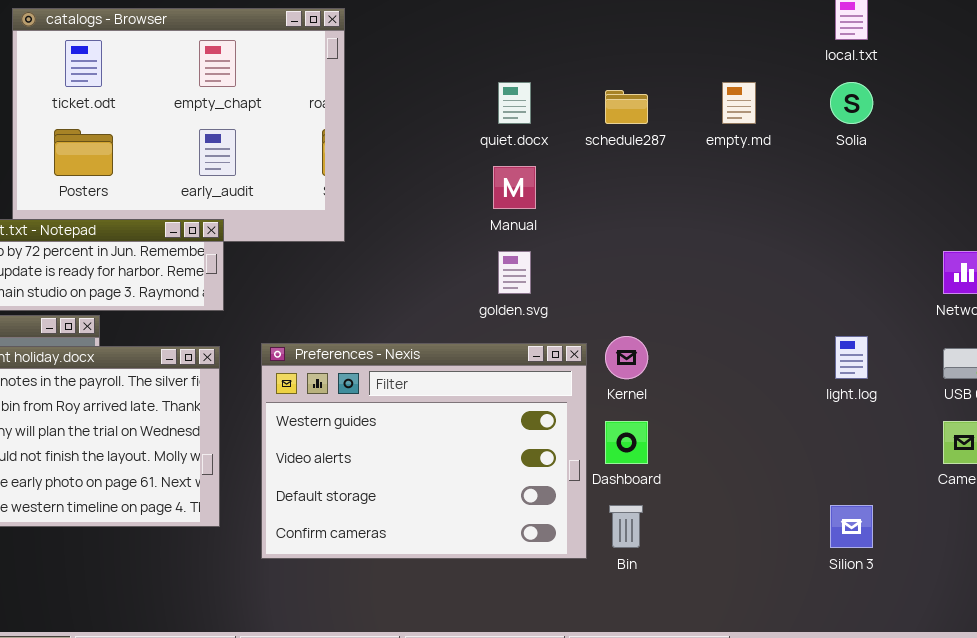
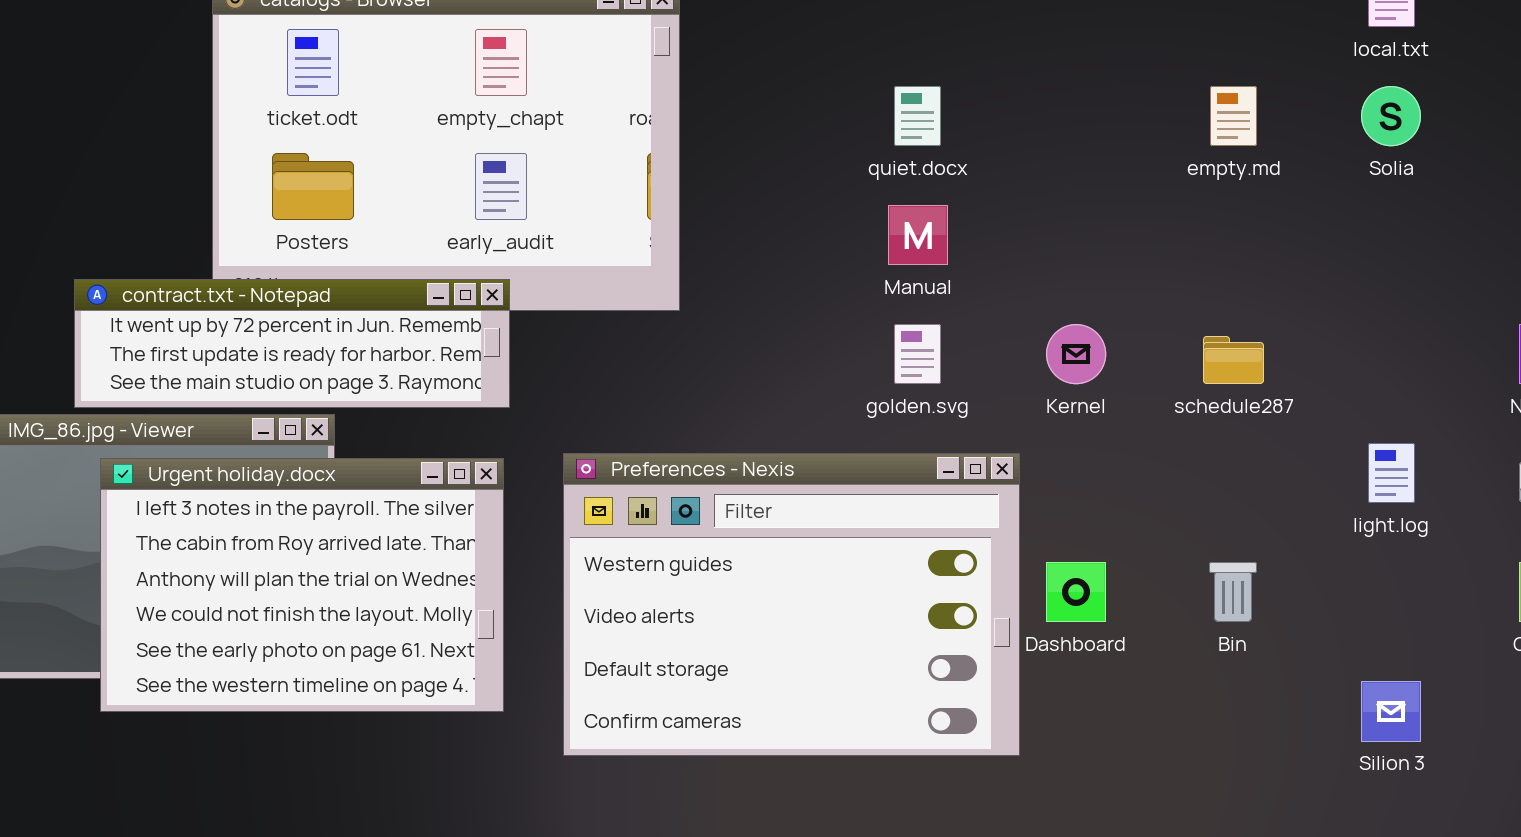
schedule287: [605,90,648,124] -> [1203,336,1264,384], moved
Kernel: [605,336,648,379] -> [1046,324,1106,384], moved
Bin: [609,505,643,548] -> [1209,562,1257,622], moved

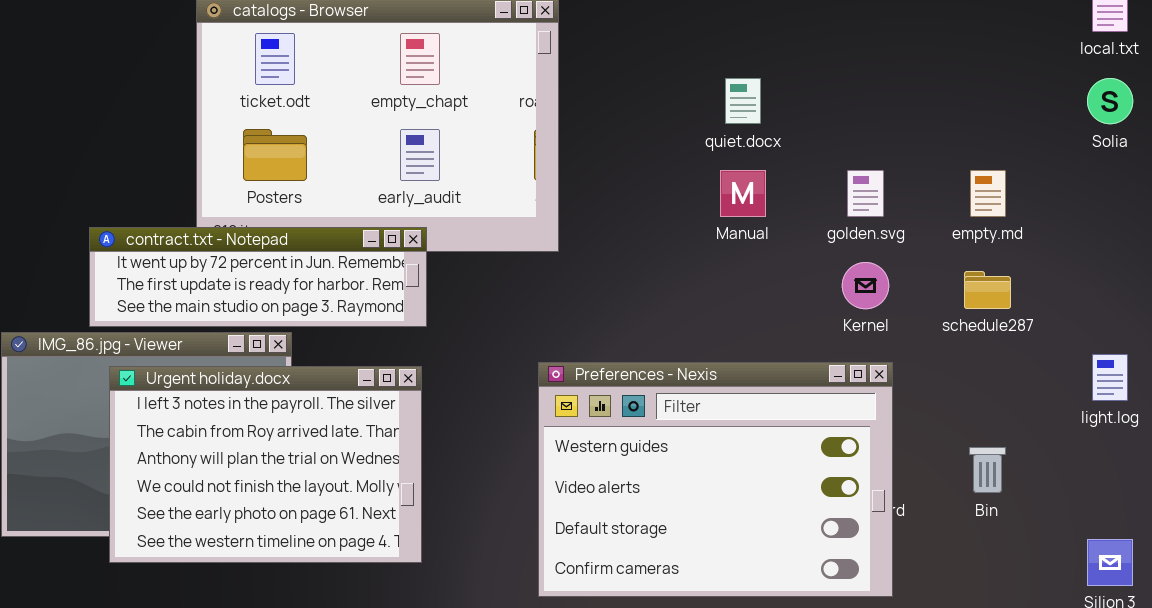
empty.md: [1210,86,1257,146] -> [970,170,1006,217], moved
golden.svg: [894,324,941,384] -> [847,170,884,217], moved
Preferences - Nexis: [563,453,1020,756] -> [538,362,893,597], moved

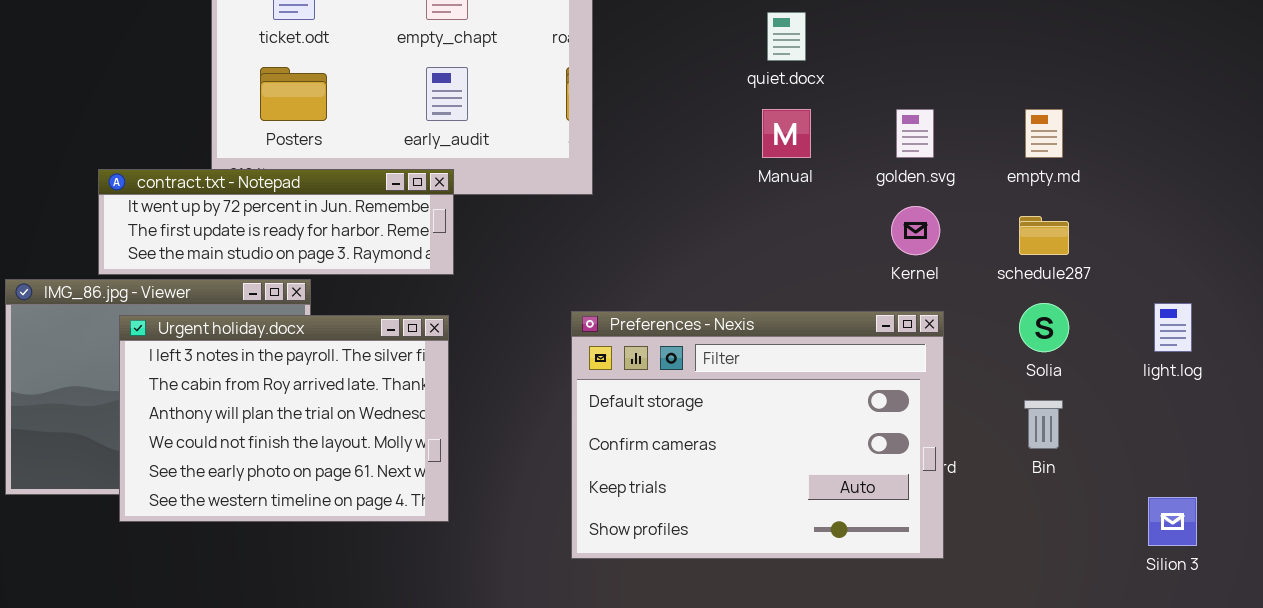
Solia: [1087,78,1133,124] -> [1019,303,1069,352], moved
Preferences - Nexis: [538,362,893,597] -> [571,311,944,559], scrolled down 2 rows

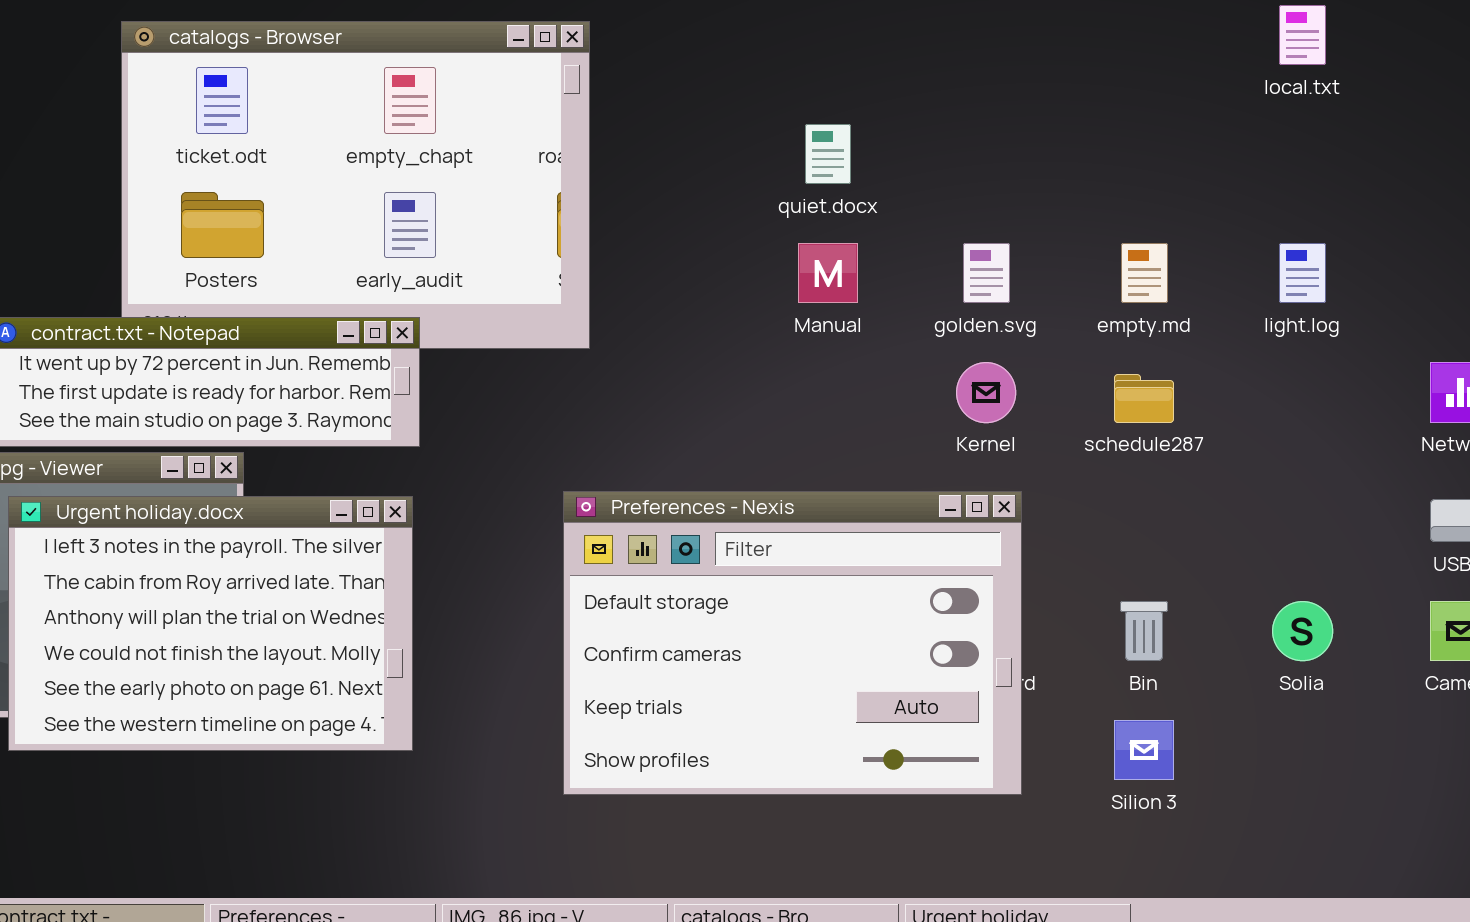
Solia: [1019,303,1069,352] -> [1272,601,1333,661], moved
light.log: [1154,303,1192,352] -> [1279,243,1326,303], moved
Silion 3: [1148,497,1197,546] -> [1114,720,1174,780], moved

